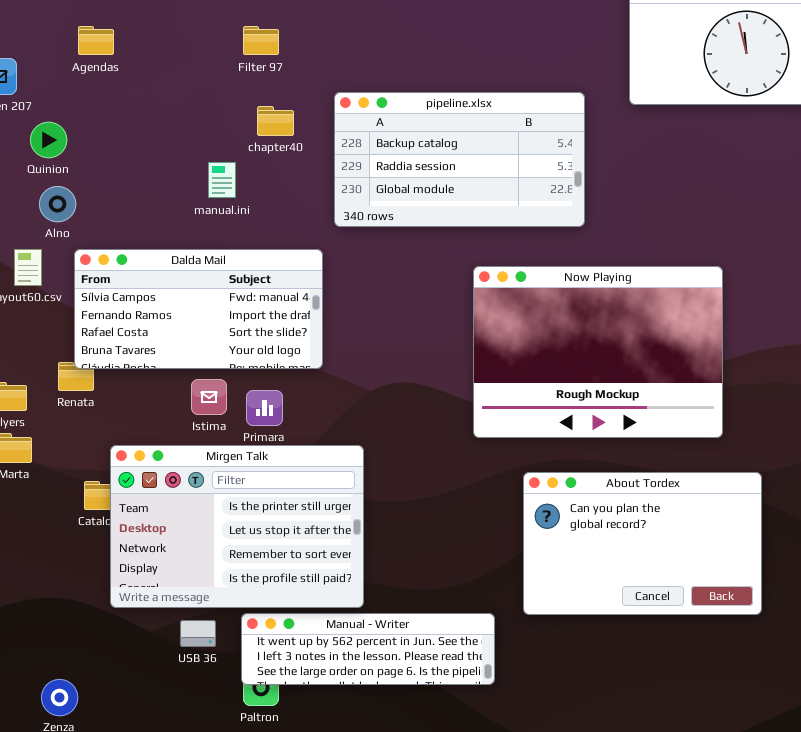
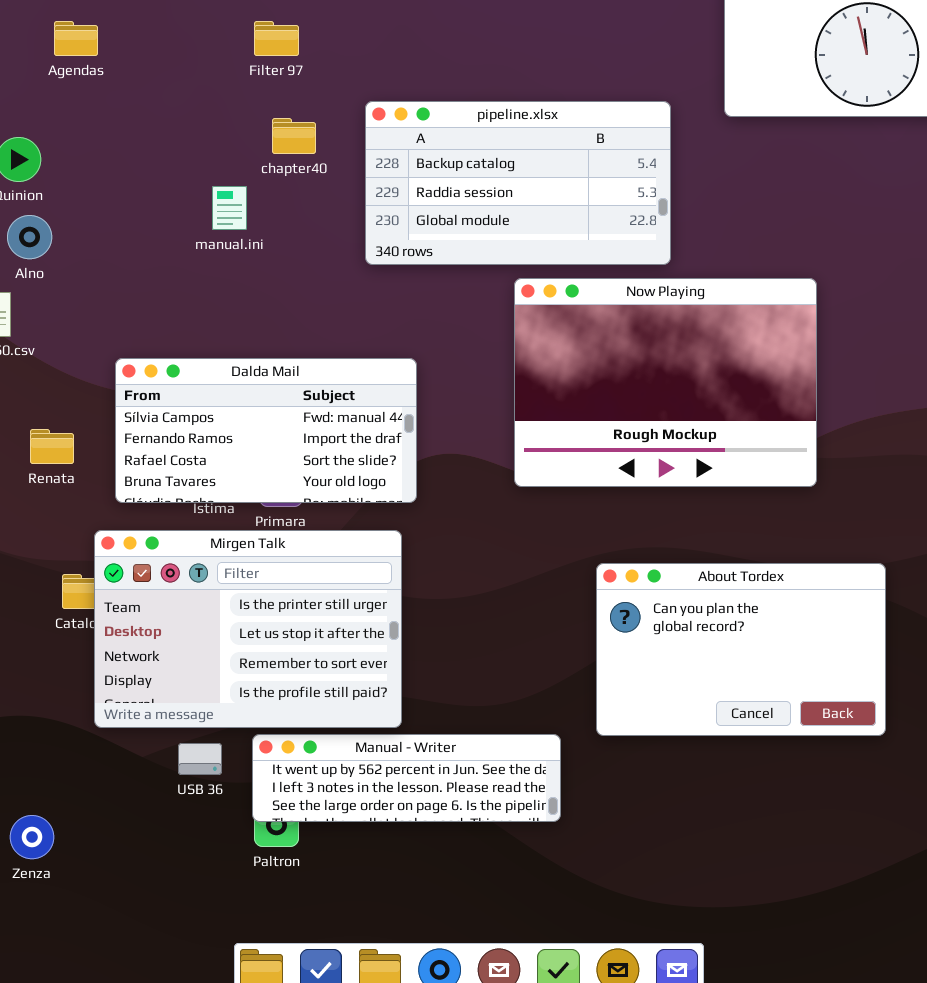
Dalda Mail: [74,249,323,369] -> [115,358,417,503], moved
Now Playing: [473,266,723,438] -> [514,278,817,487], moved

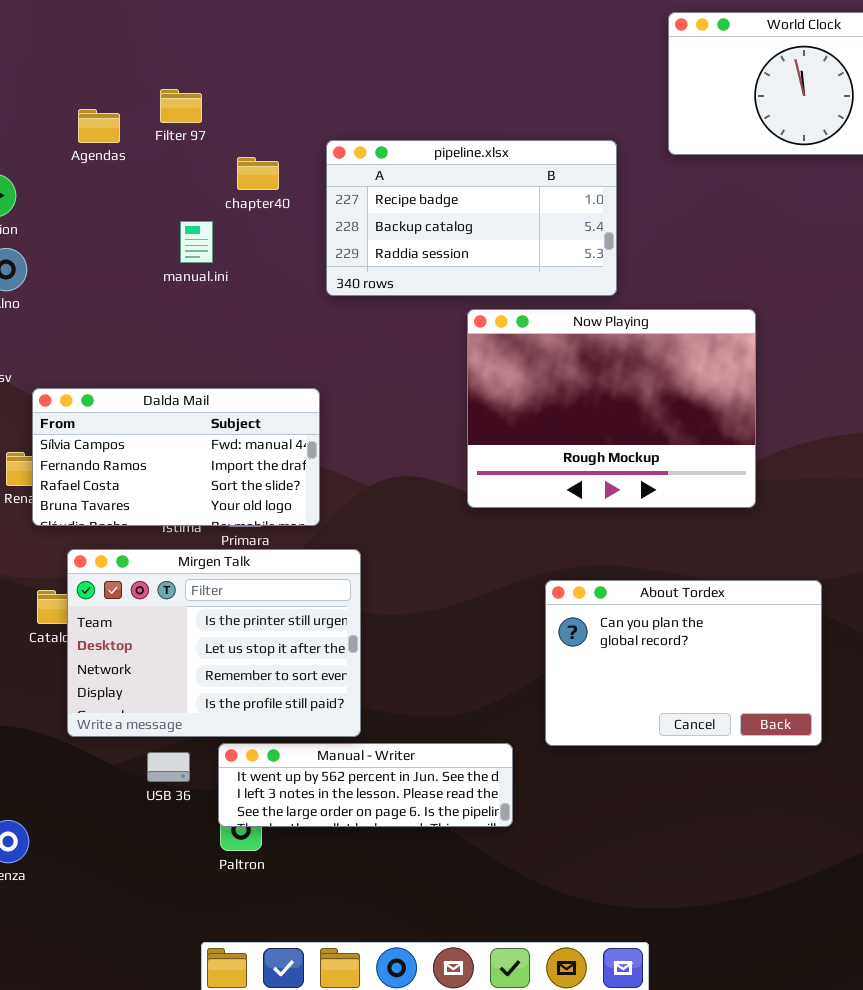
Agendas: [54,21,98,56] -> [78,109,120,143], moved
Filter 97: [254,21,299,56] -> [160,89,202,123], moved
pipeline.xlsx: [365,101,671,265] -> [326,140,617,296], scrolled up 1 row
Dalda Mail: [115,358,417,503] -> [32,388,320,526], moved

